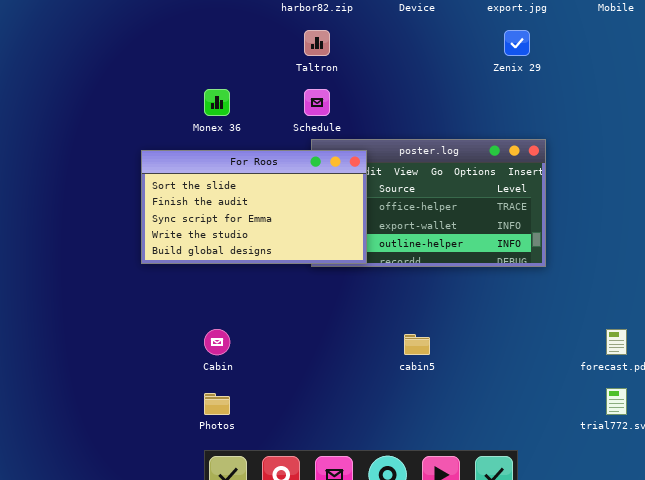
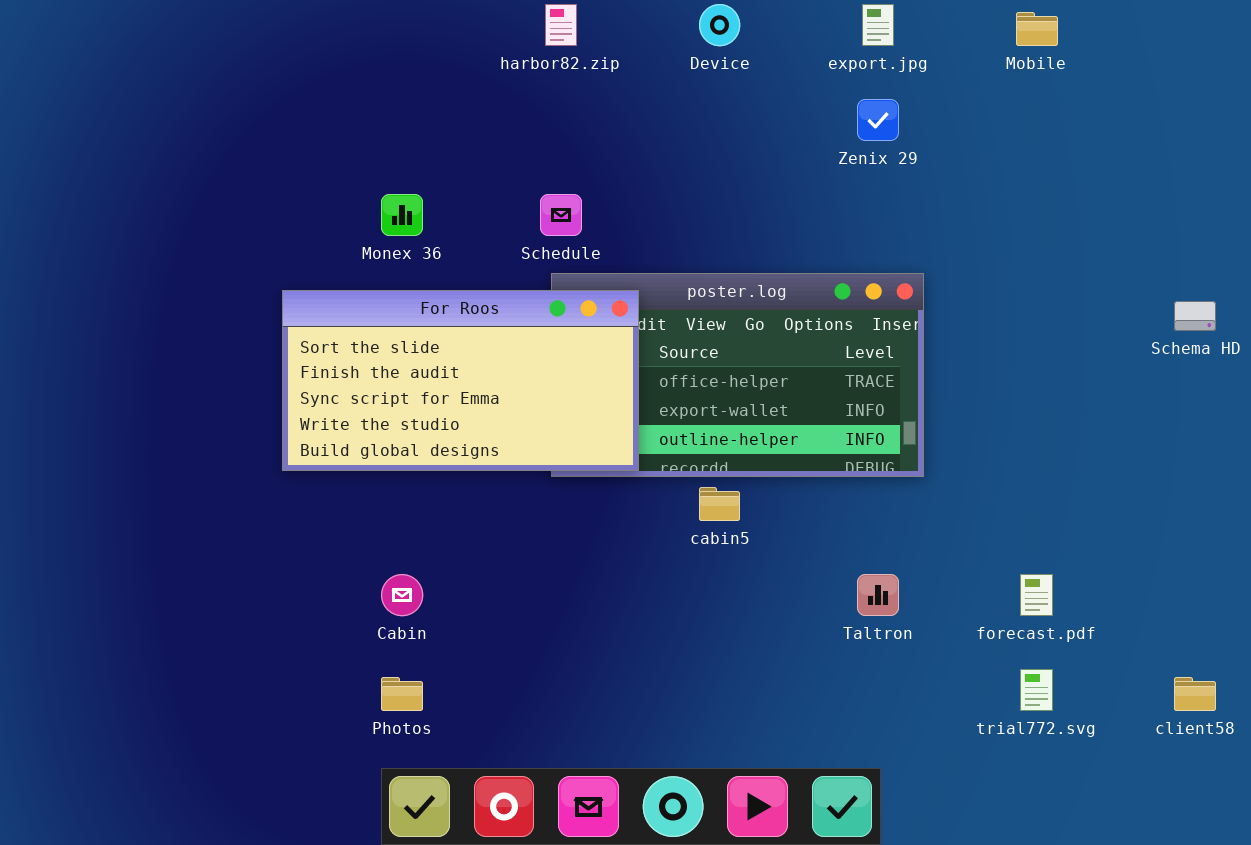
Taltron: [304,30,330,56] -> [857,574,899,616], moved
cabin5: [404,334,430,355] -> [699,487,740,521], moved

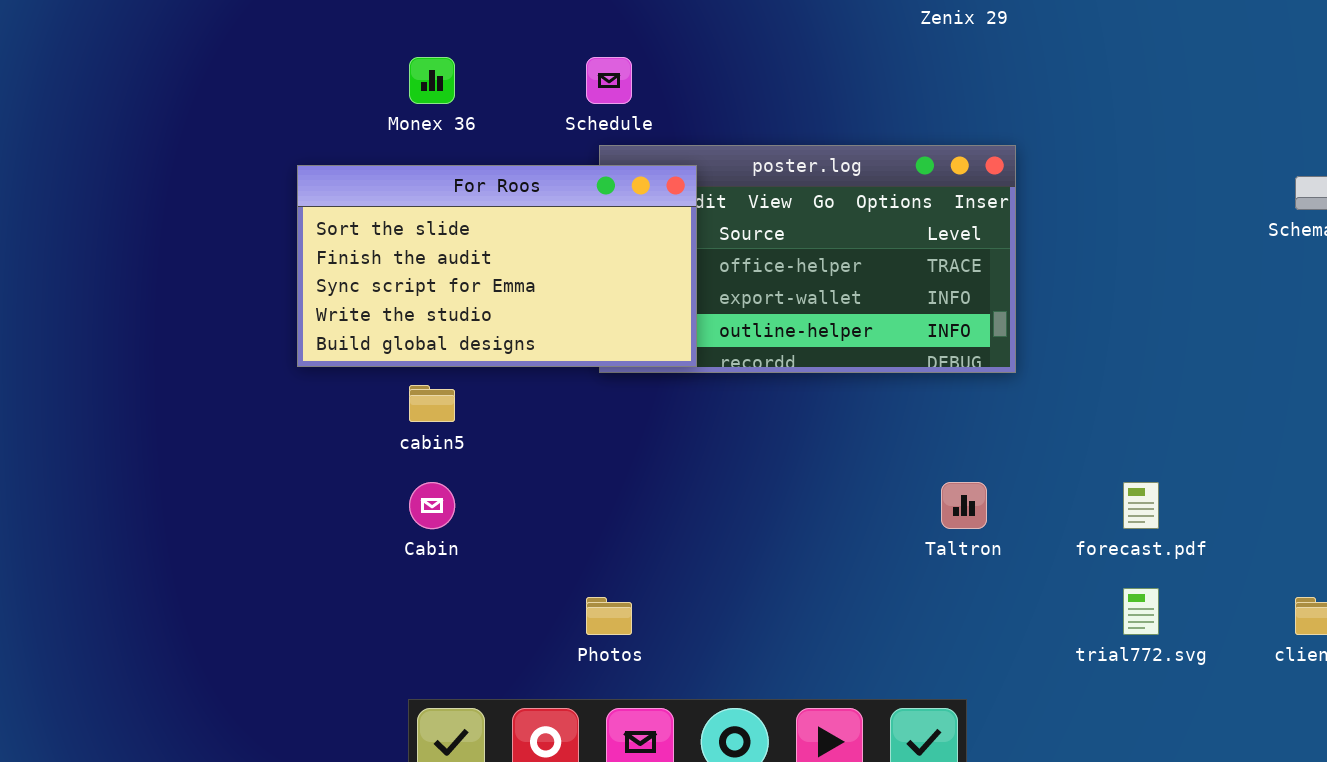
cabin5: [699,487,740,521] -> [409,385,455,422], moved
Photos: [381,677,423,711] -> [586,597,632,635], moved

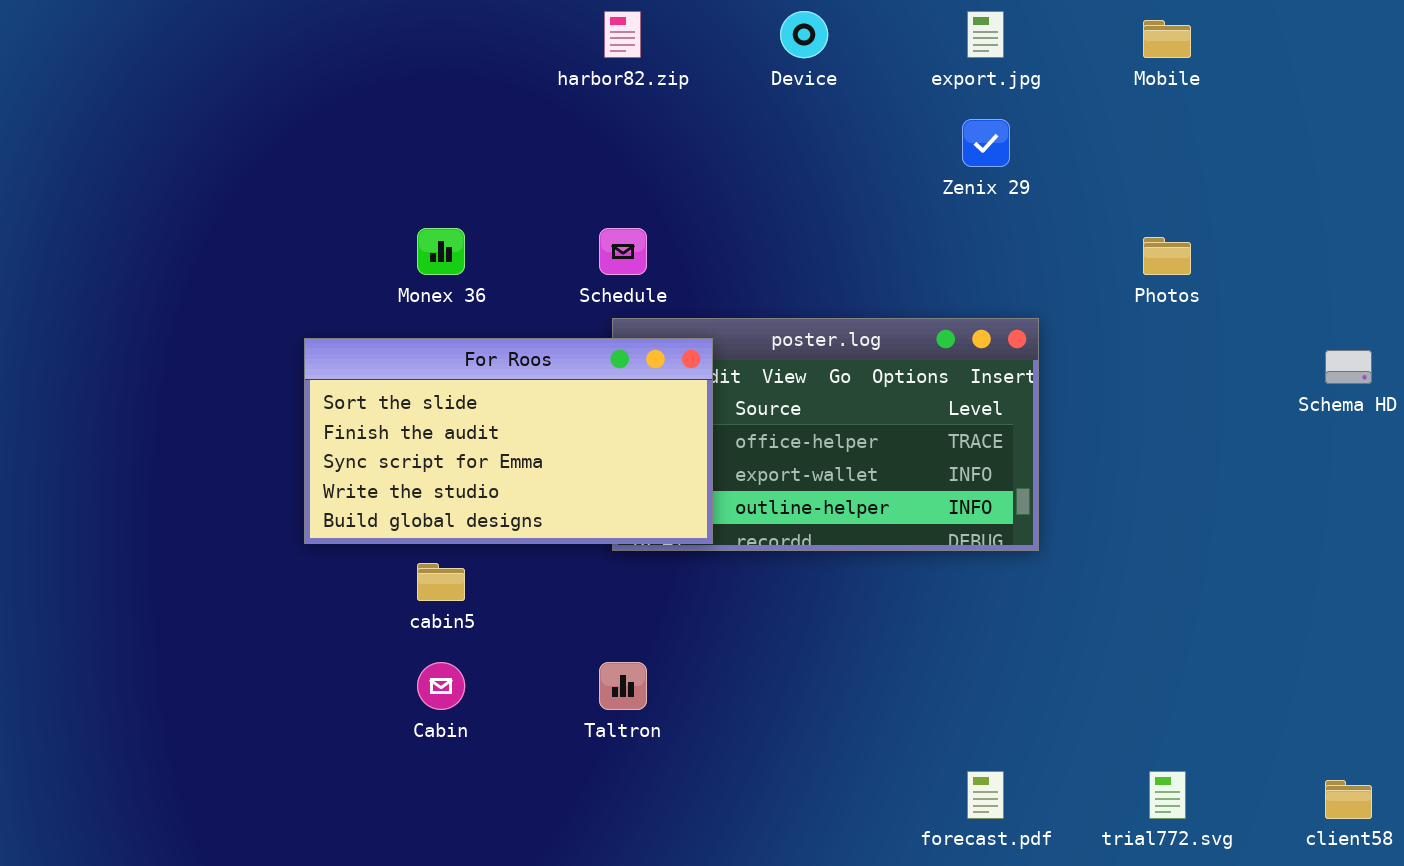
Taltron: [941,482,987,529] -> [599,662,647,710], moved
forecast.pdf: [1123,482,1159,529] -> [967,771,1004,819], moved
Photos: [586,597,632,635] -> [1143,237,1191,275], moved

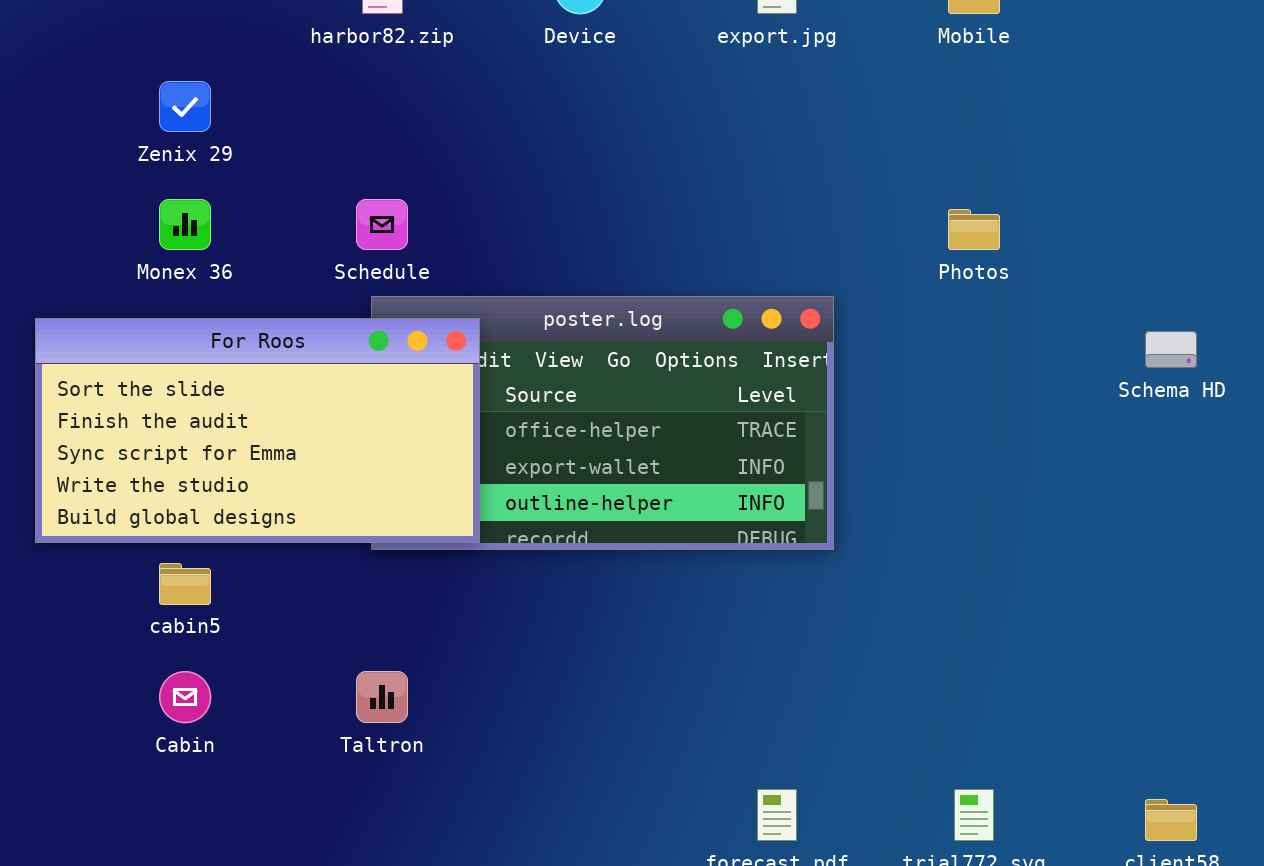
Zenix 29: [962,119,1010,167] -> [159,81,211,132], moved

